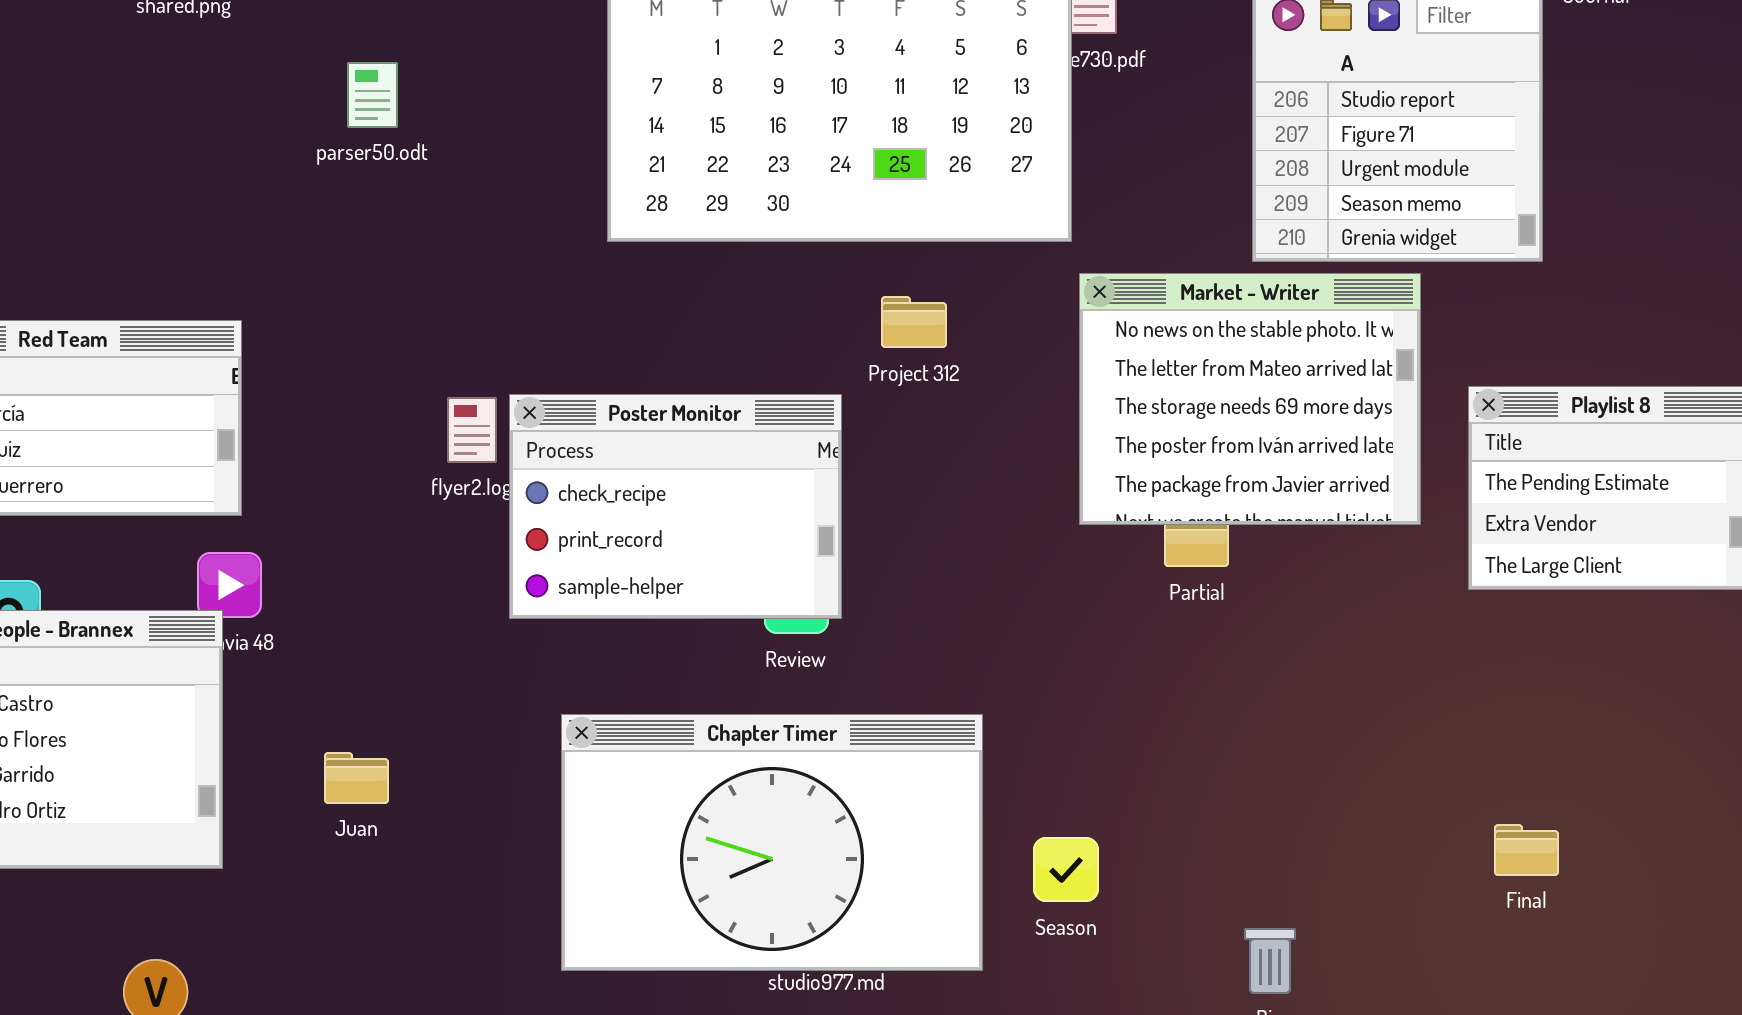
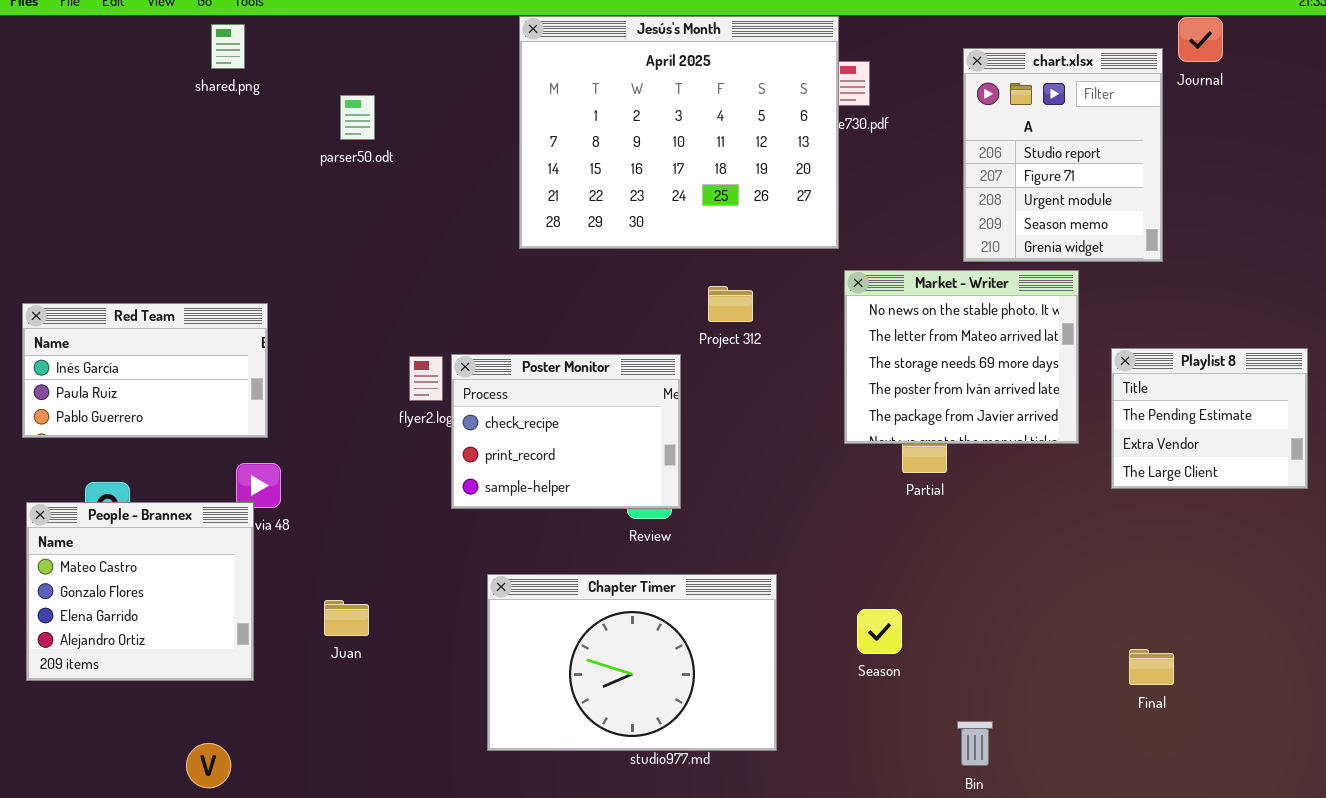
parser50.odt: [347,62,398,128] -> [340,95,375,140], moved
Season: [1033,837,1099,902] -> [857,609,902,654], moved

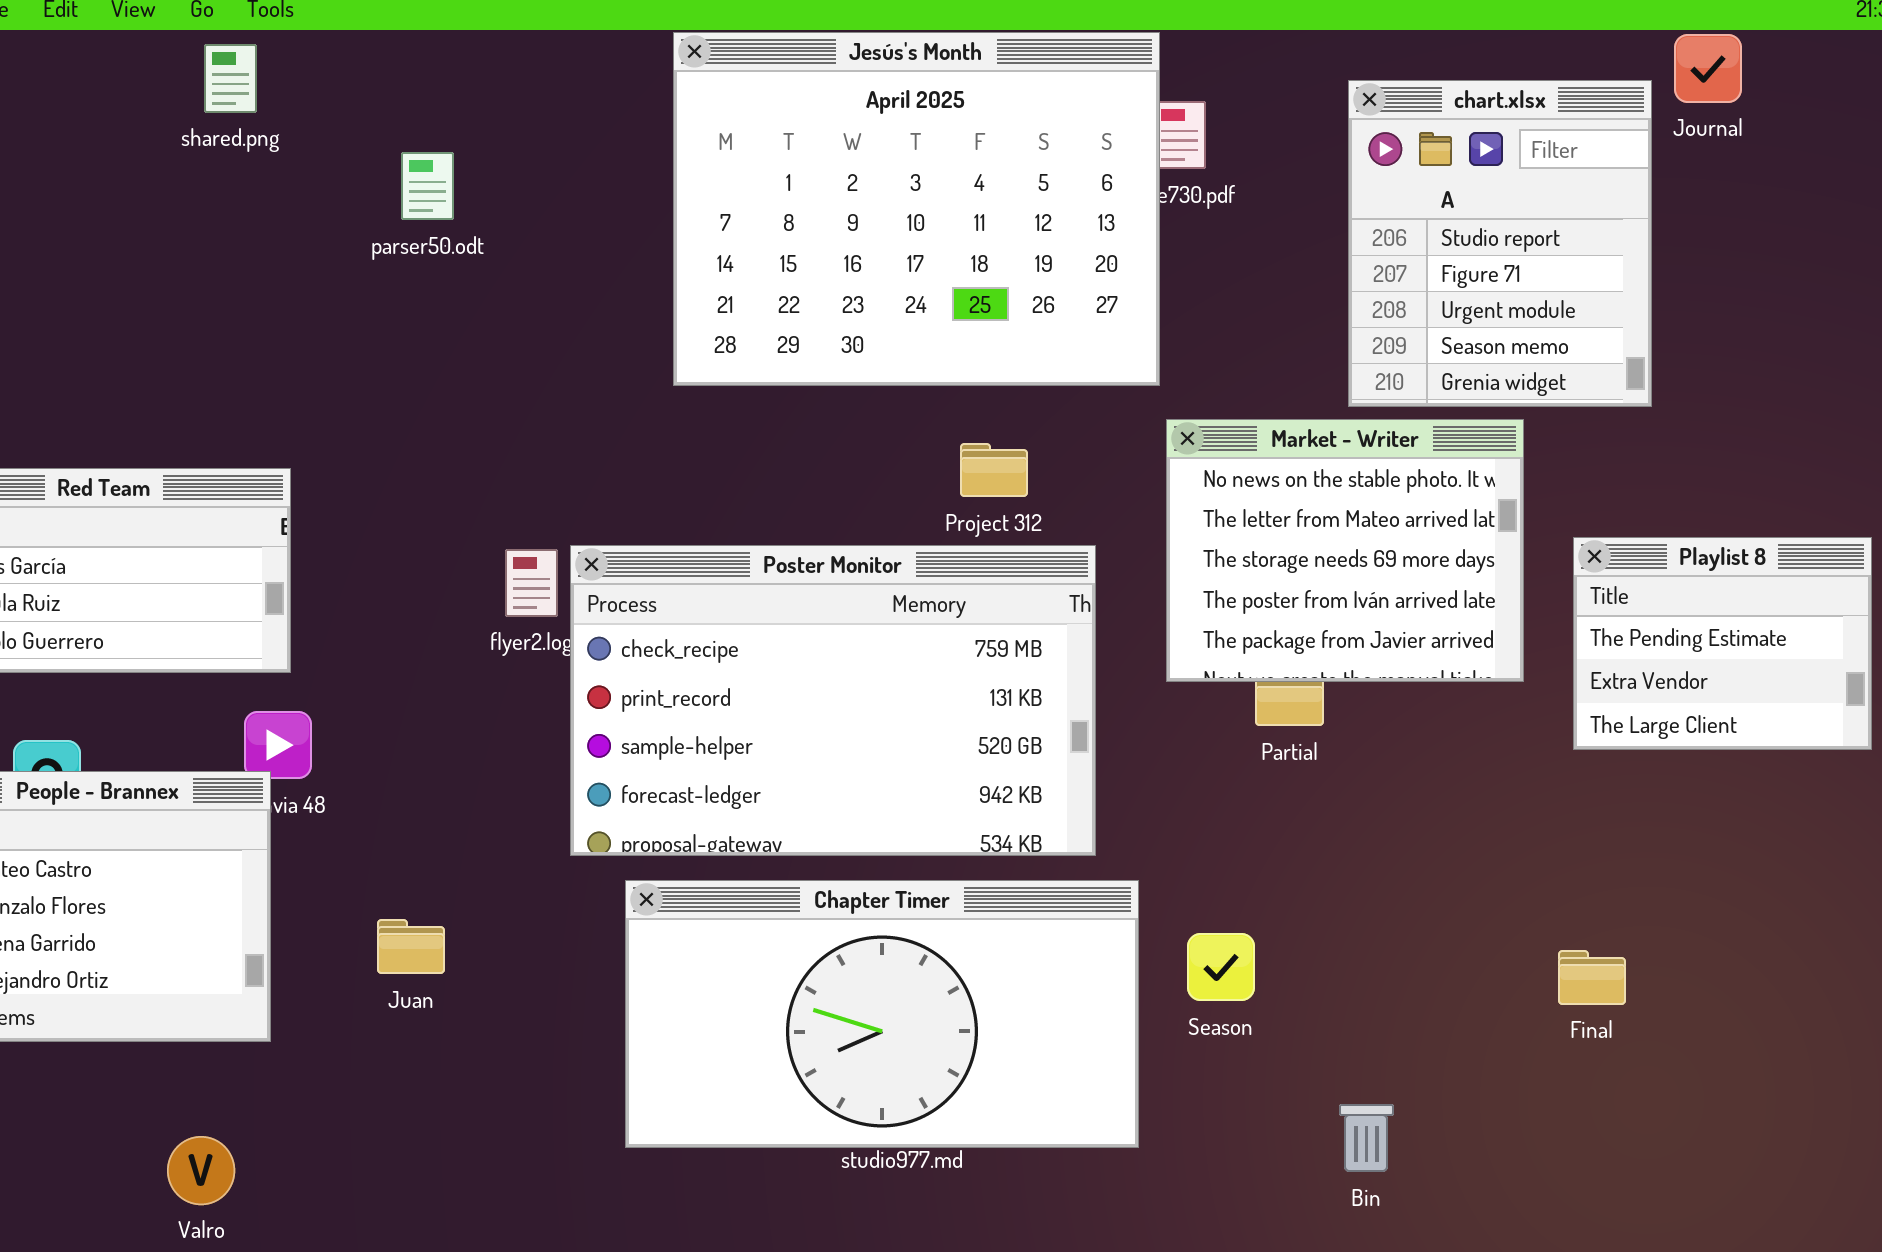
Poster Monitor: [451,354,681,509] -> [570,545,1096,856], resized
Chapter Timer: [487,574,777,751] -> [625,880,1139,1148], resized
Final: [1129,649,1174,685] -> [1558,950,1626,1005], moved

